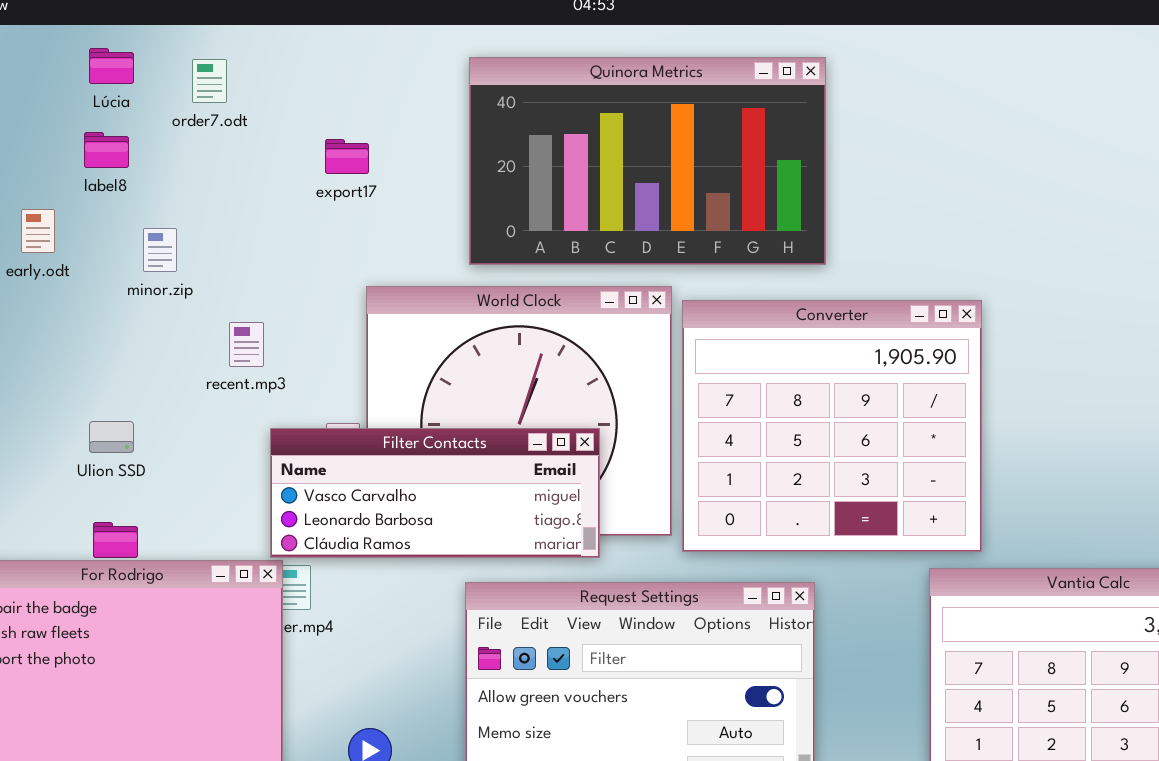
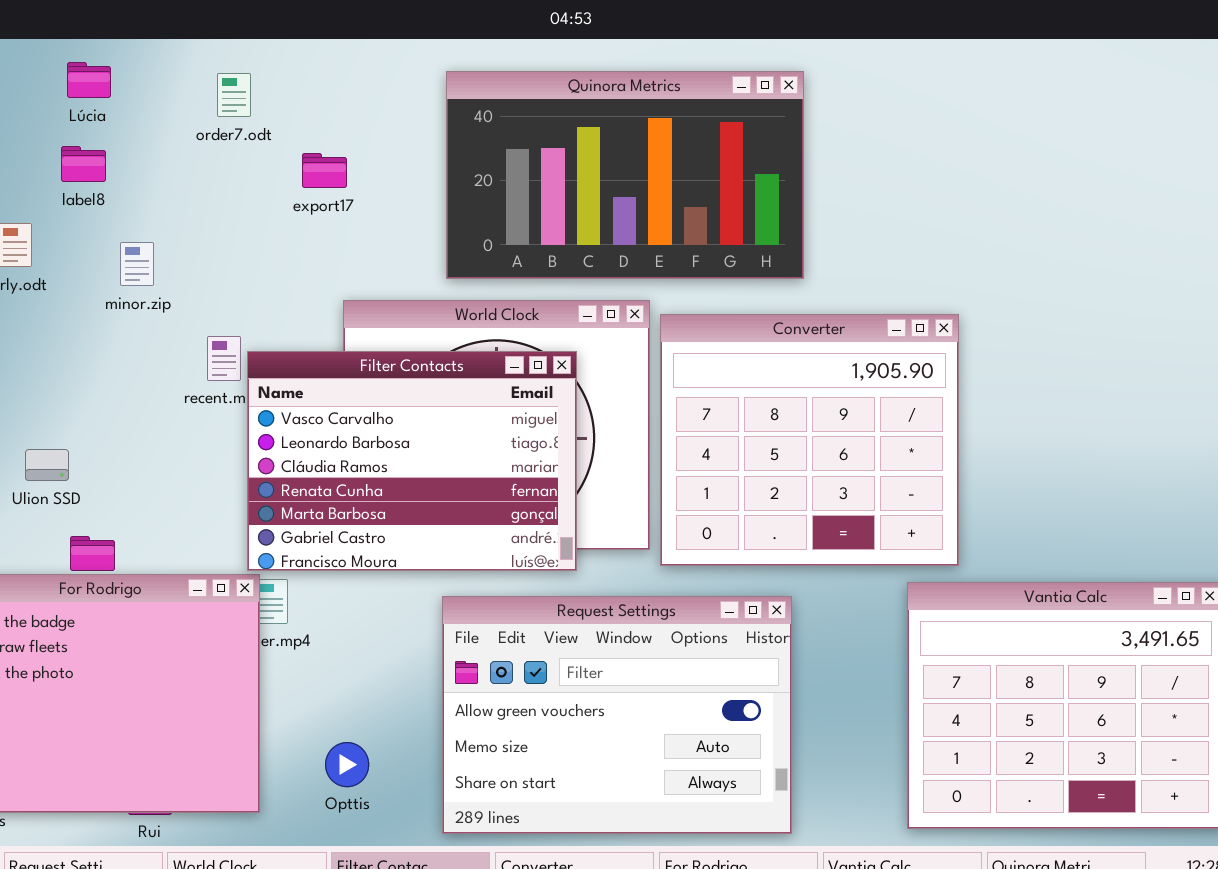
order7.odt: [192,59,227,103] -> [217,73,251,117], moved
Ulion SSD: [89,421,134,453] -> [25,449,69,481], moved
Filter Contacts: [270,428,600,558] -> [247,351,577,571], resized

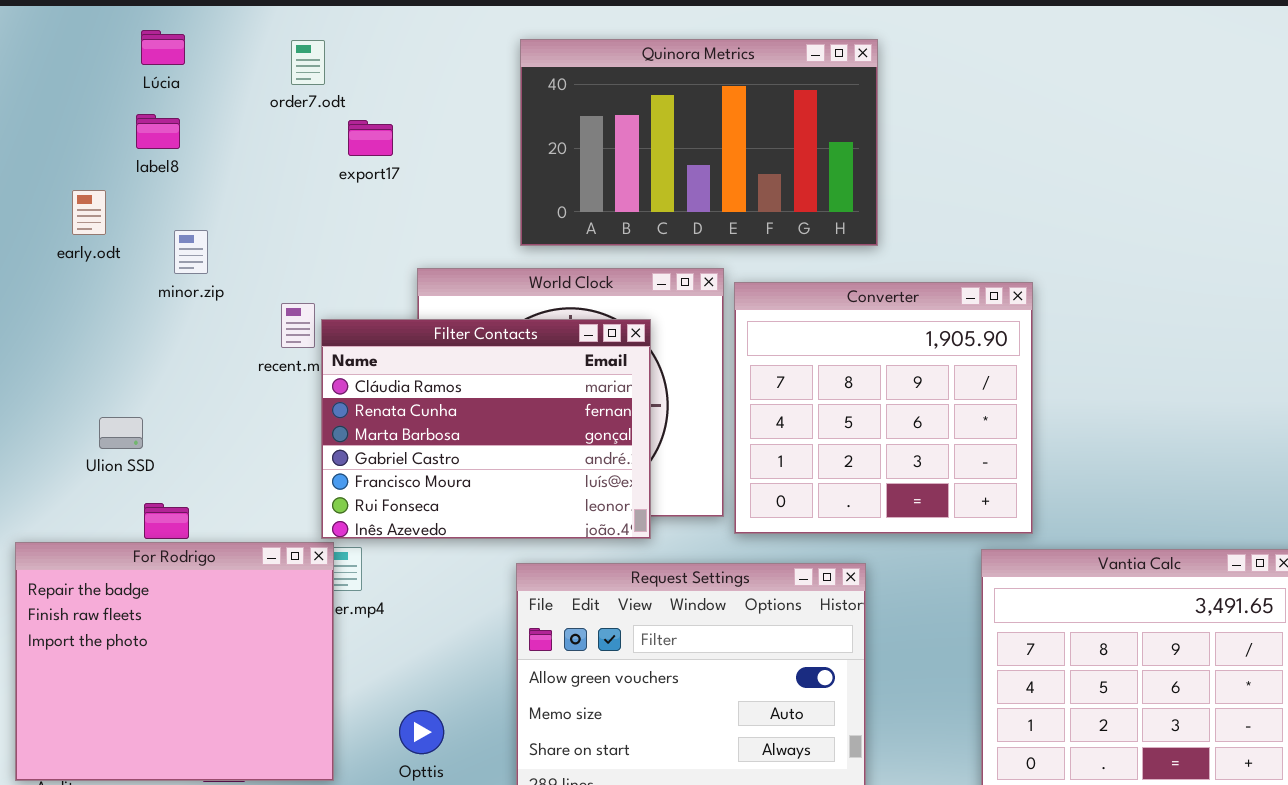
export17: [302,153,347,188] -> [348,120,393,156], moved
minor.zip: [120,242,154,286] -> [174,230,208,274], moved
Filter Contacts: [247,351,577,571] -> [321,319,651,539], scrolled down 2 rows

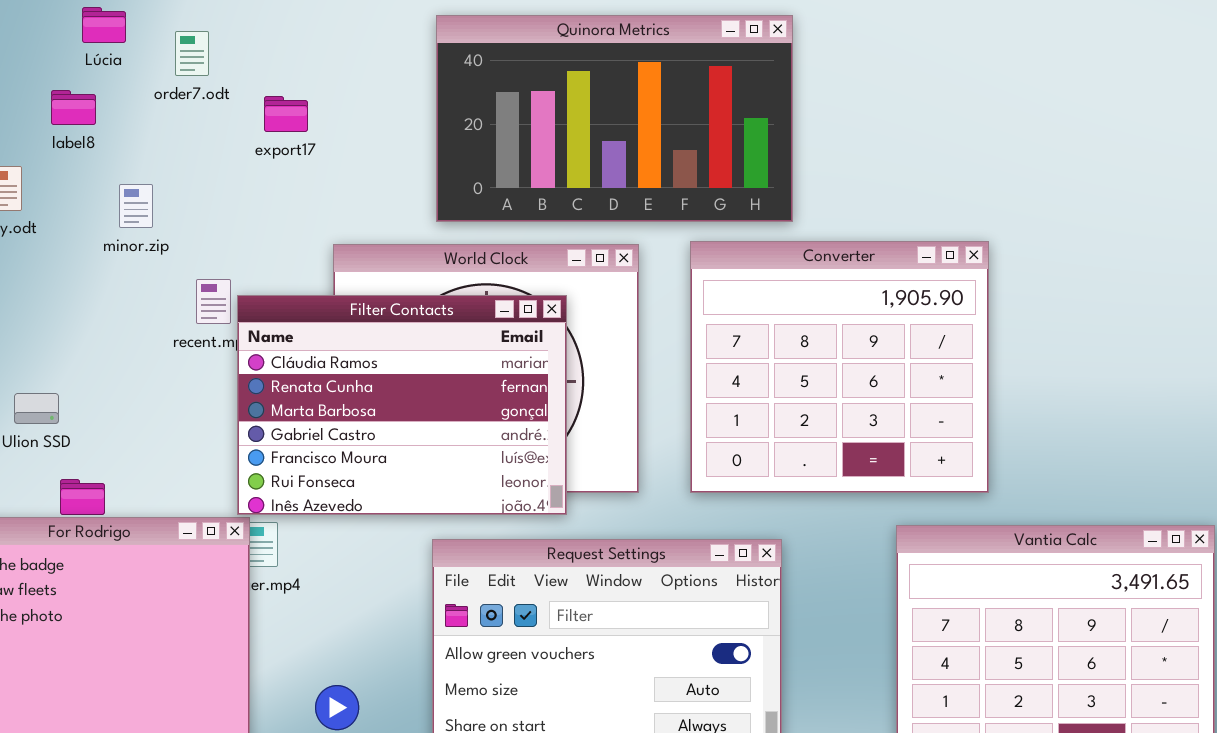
Lúcia: [141,30,185,65] -> [82,7,126,43], moved
order7.odt: [291,40,325,85] -> [175,31,209,76], moved
minor.zip: [174,230,208,274] -> [119,184,153,228], moved
Converter: [734,282,1033,534] -> [690,241,989,493], moved

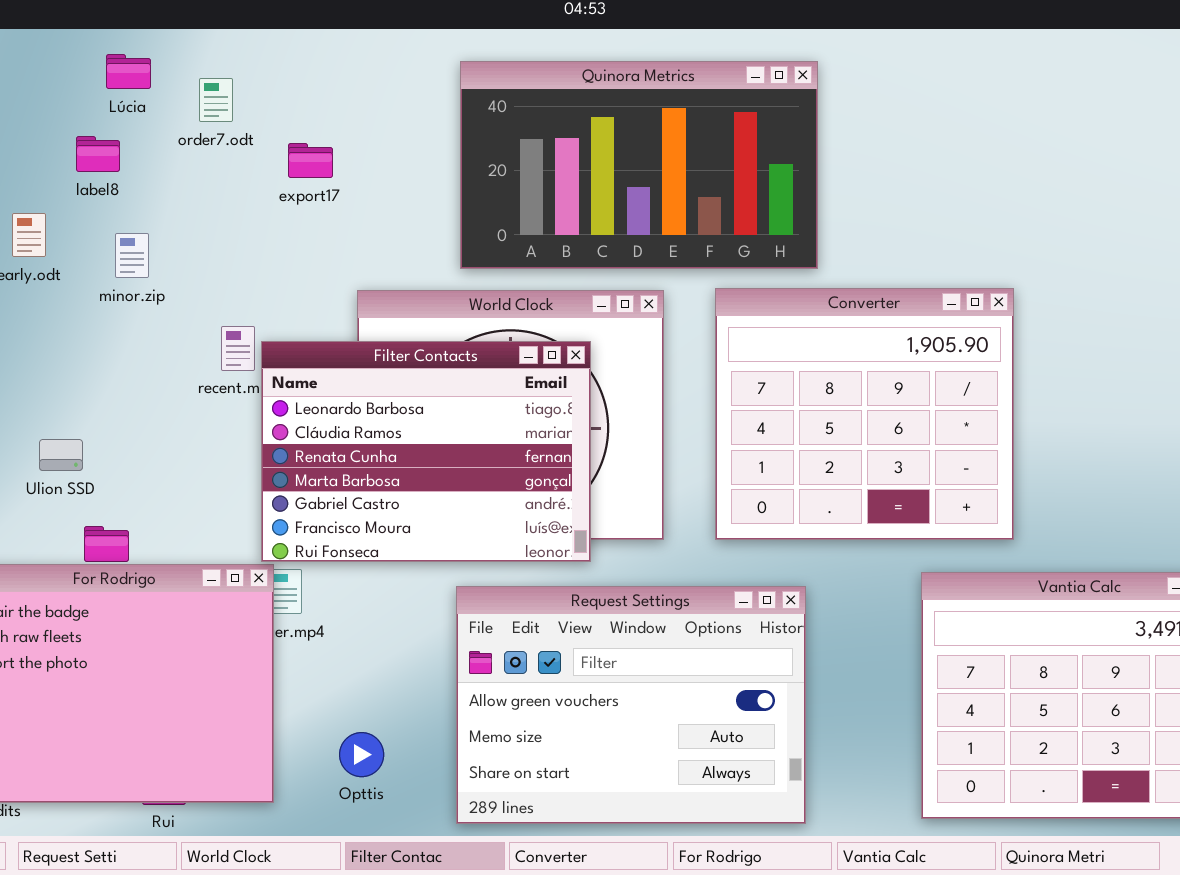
minor.zip: [119,184,153,228] -> [115,233,149,278], moved
Filter Contacts: [237,295,567,515] -> [261,341,591,562], scrolled up 1 row

